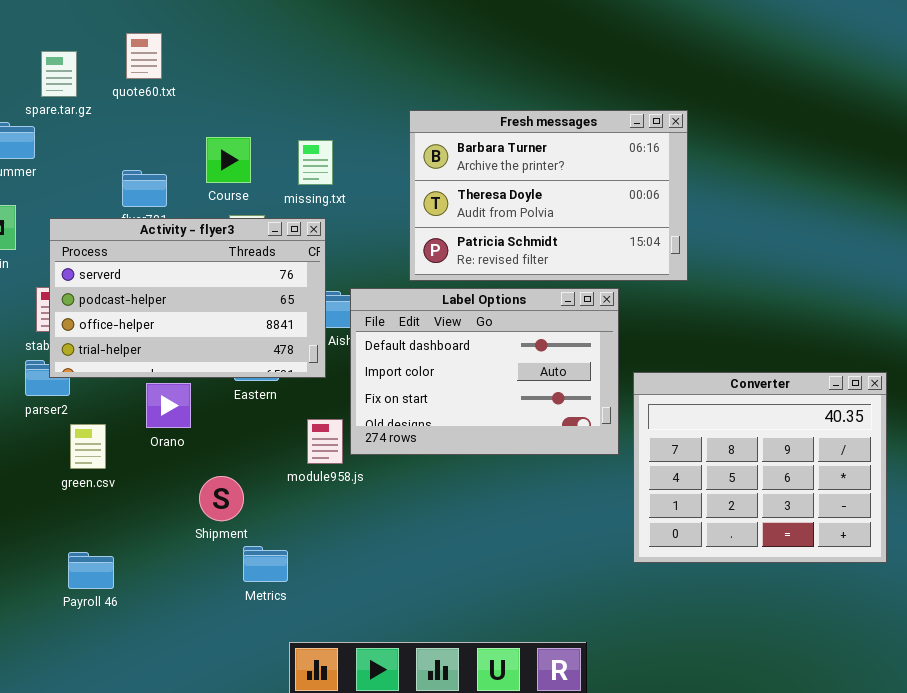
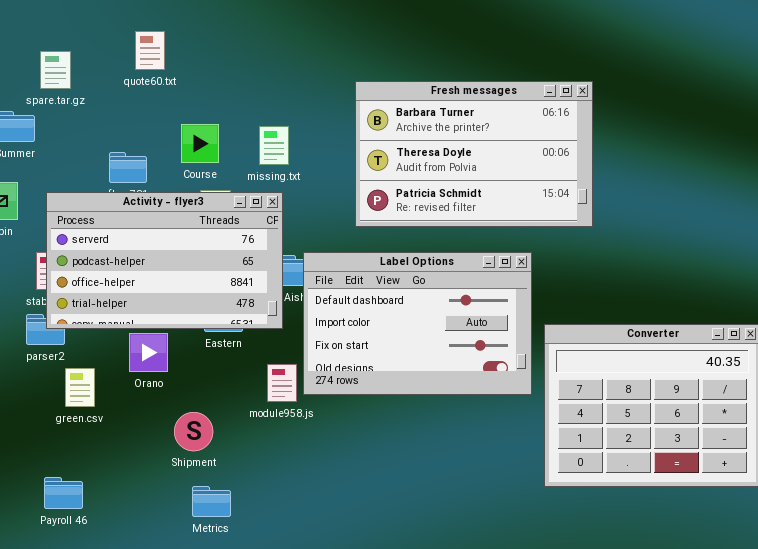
quote60.txt: [126,33,162,79] -> [135,31,165,70], moved
Fresh messages: [409,110,688,281] -> [355,81,593,227], moved
Metrics: [243,546,288,582] -> [192,486,231,517], moved
Payroll 46: [68,552,114,589] -> [44,477,83,509], moved

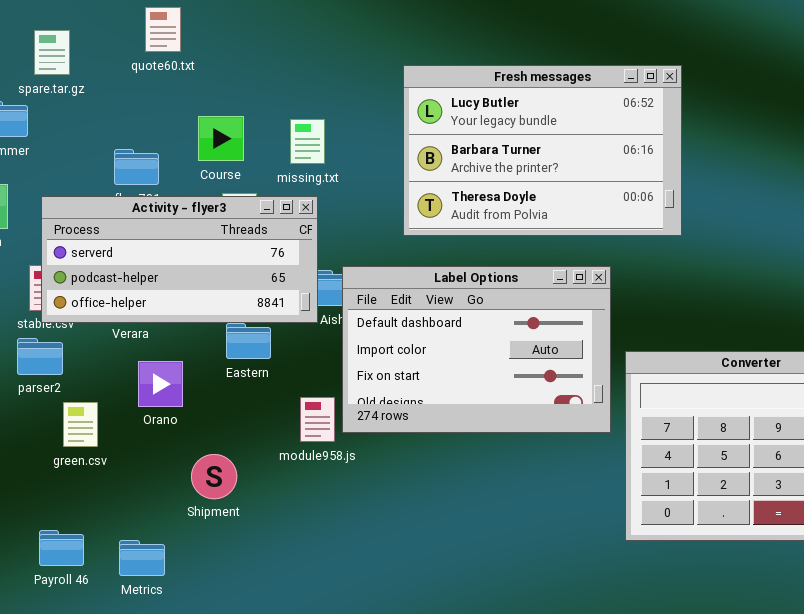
Fresh messages: [355,81,593,227] -> [403,65,682,236], scrolled up 1 row
Activity - flyer3: [46,192,283,329] -> [41,196,318,323], resized
Metrics: [192,486,231,517] -> [119,540,165,576], moved

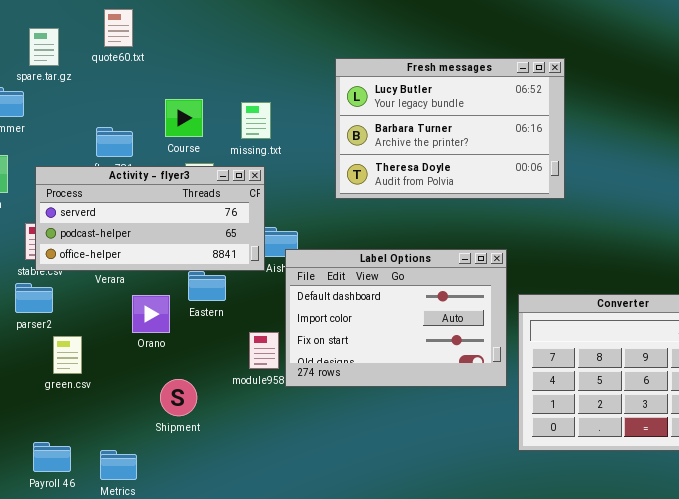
quote60.txt: [145,7,181,52] -> [104,9,133,47], moved
Label Options: [342,266,611,433] -> [285,249,507,387], moved
Orano: [138,361,183,407] -> [132,295,170,333], moved

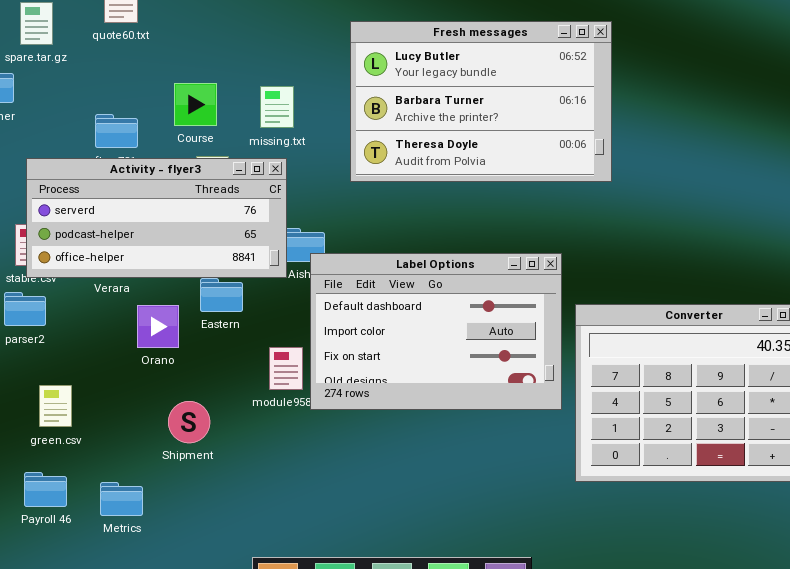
Fresh messages: [335,58,565,199] -> [350,21,612,182], moved
green.csv: [53,336,82,374] -> [39,385,72,427], moved

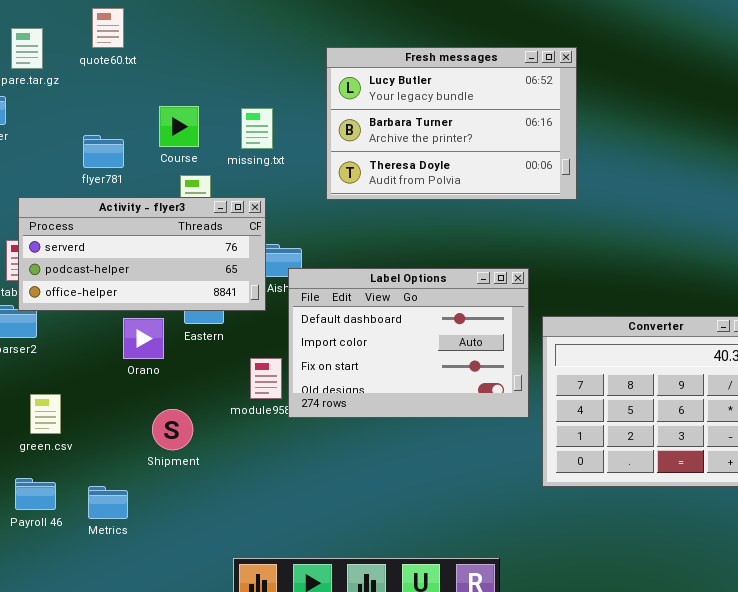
Activity - flyer3: [26,158,287,278] -> [18,197,266,311], moved

